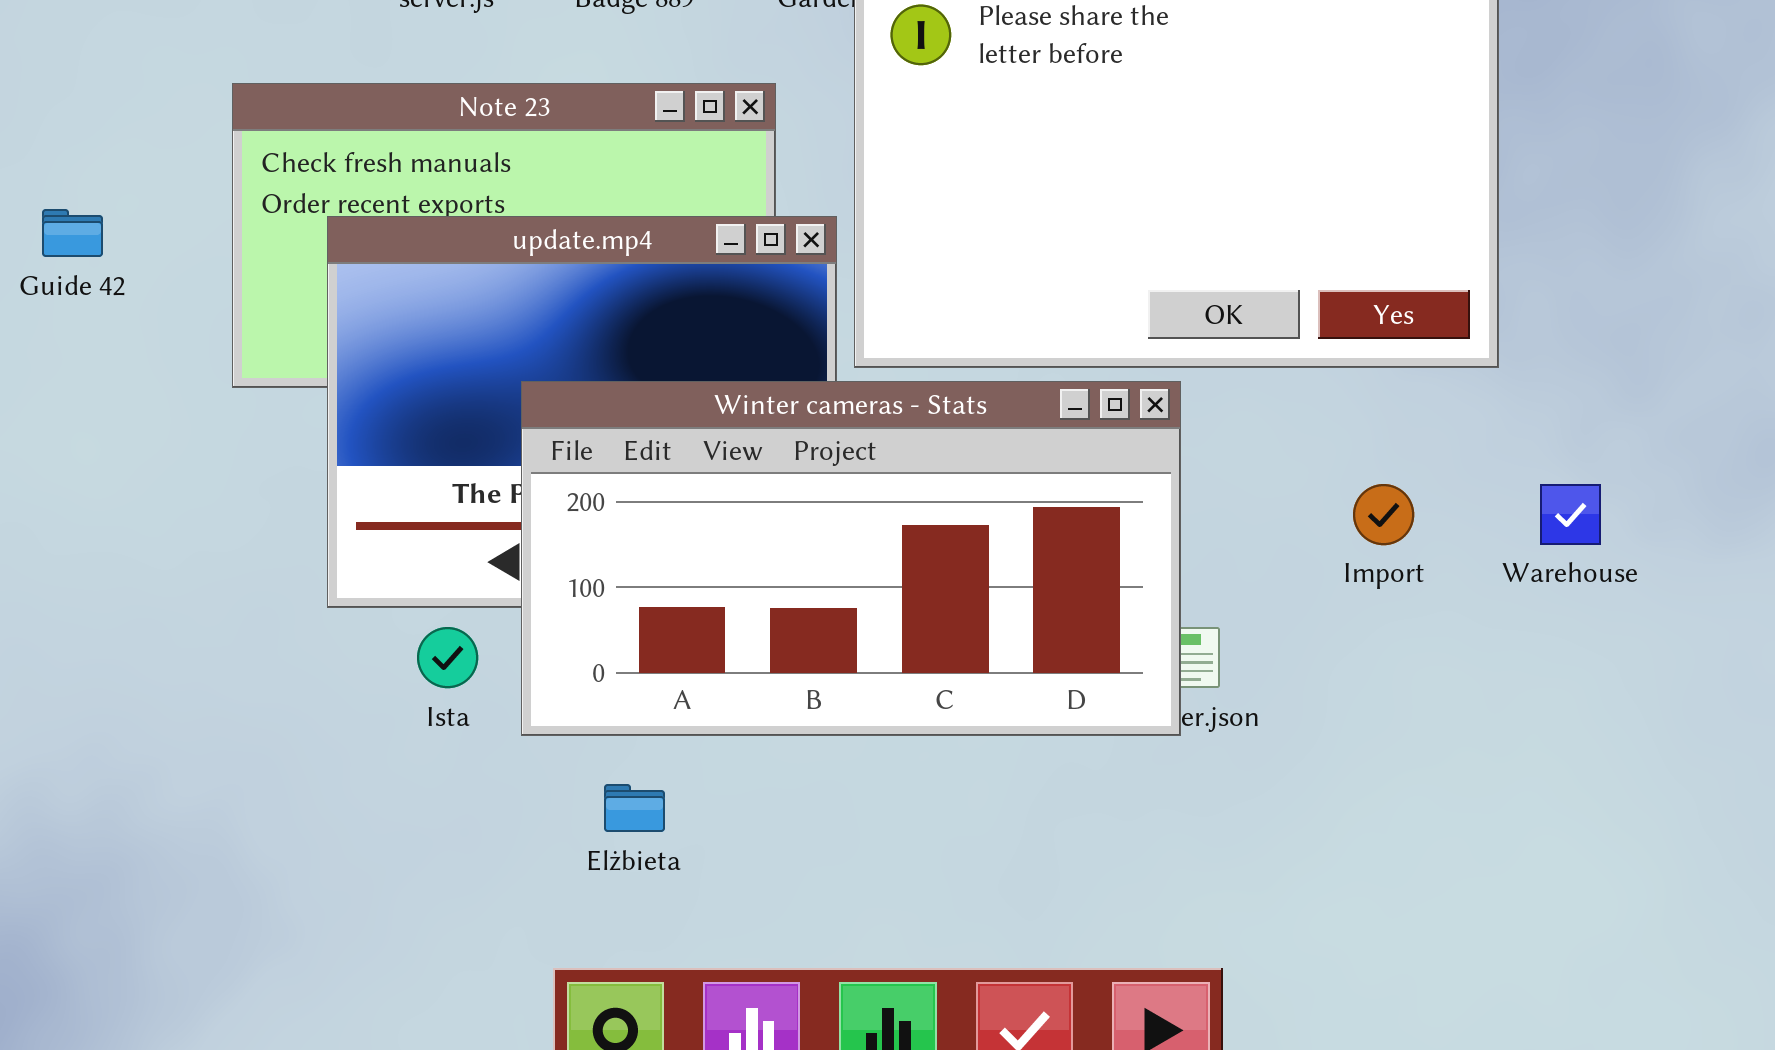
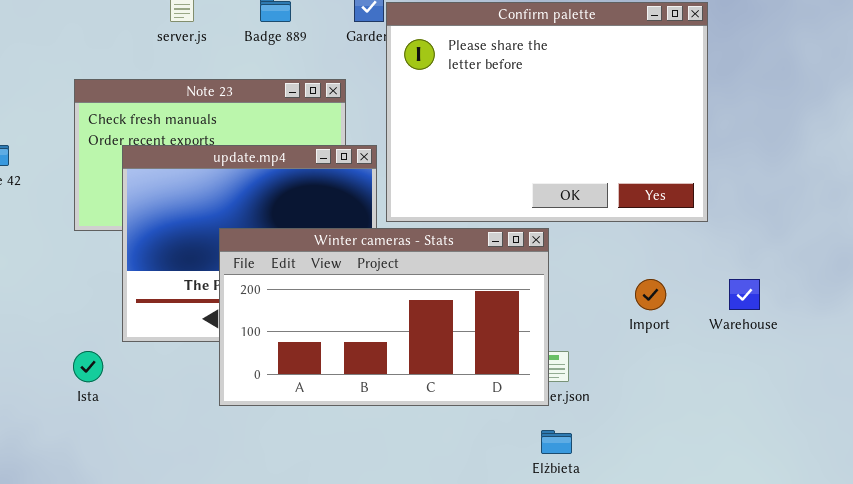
Ista: [417,627,478,688] -> [73,351,103,382], moved
Elżbieta: [604,784,665,832] -> [541,430,572,454], moved

